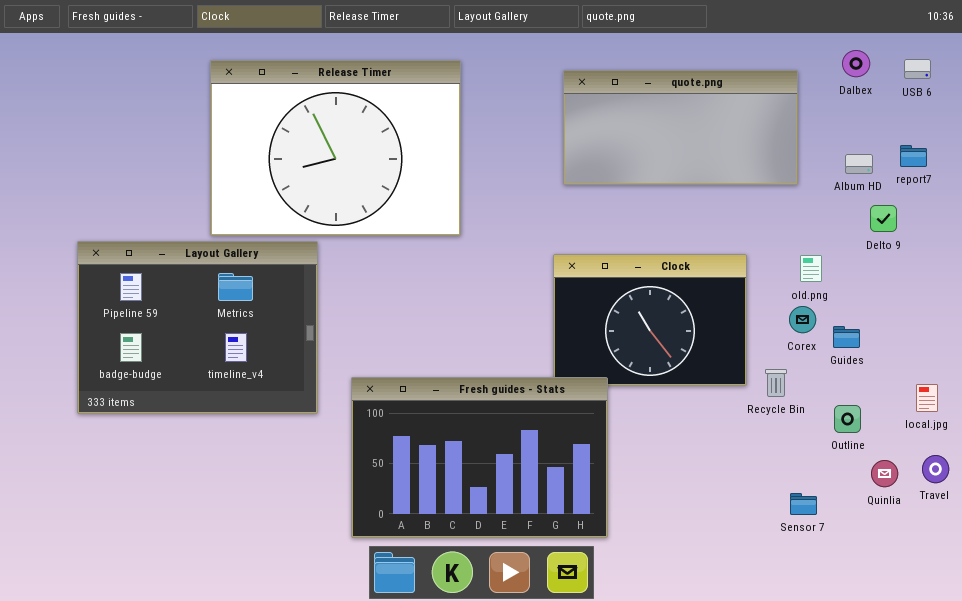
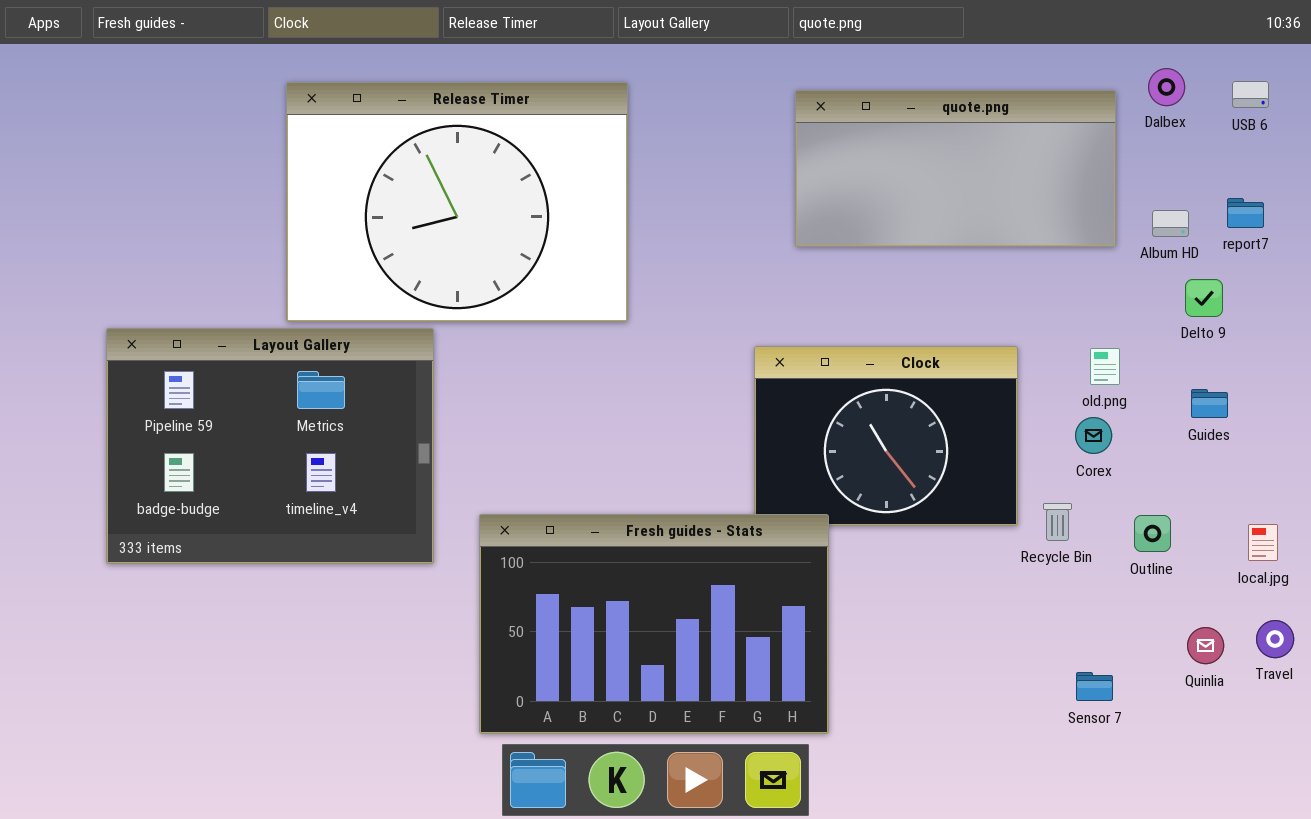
quote.png: [563,70,798,185] -> [795,90,1116,247], moved
Guides: [833,326,860,348] -> [1191,389,1228,418], moved
Outline: [834,405,861,433] -> [1134,515,1171,552], moved

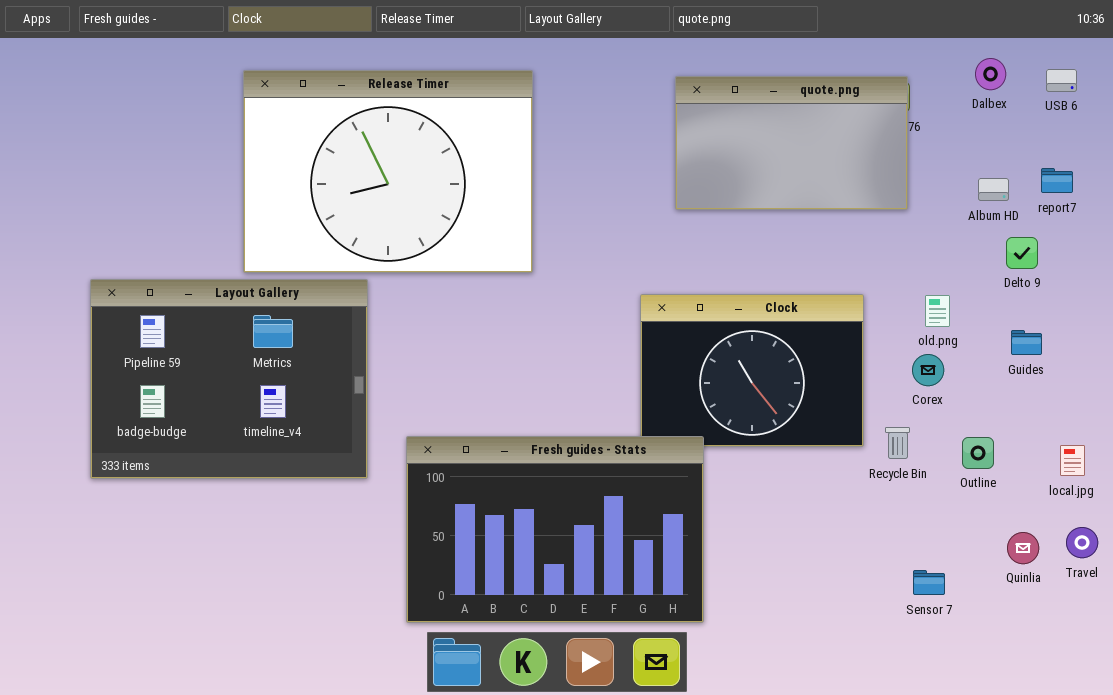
quote.png: [795,90,1116,247] -> [675,76,908,210], resized

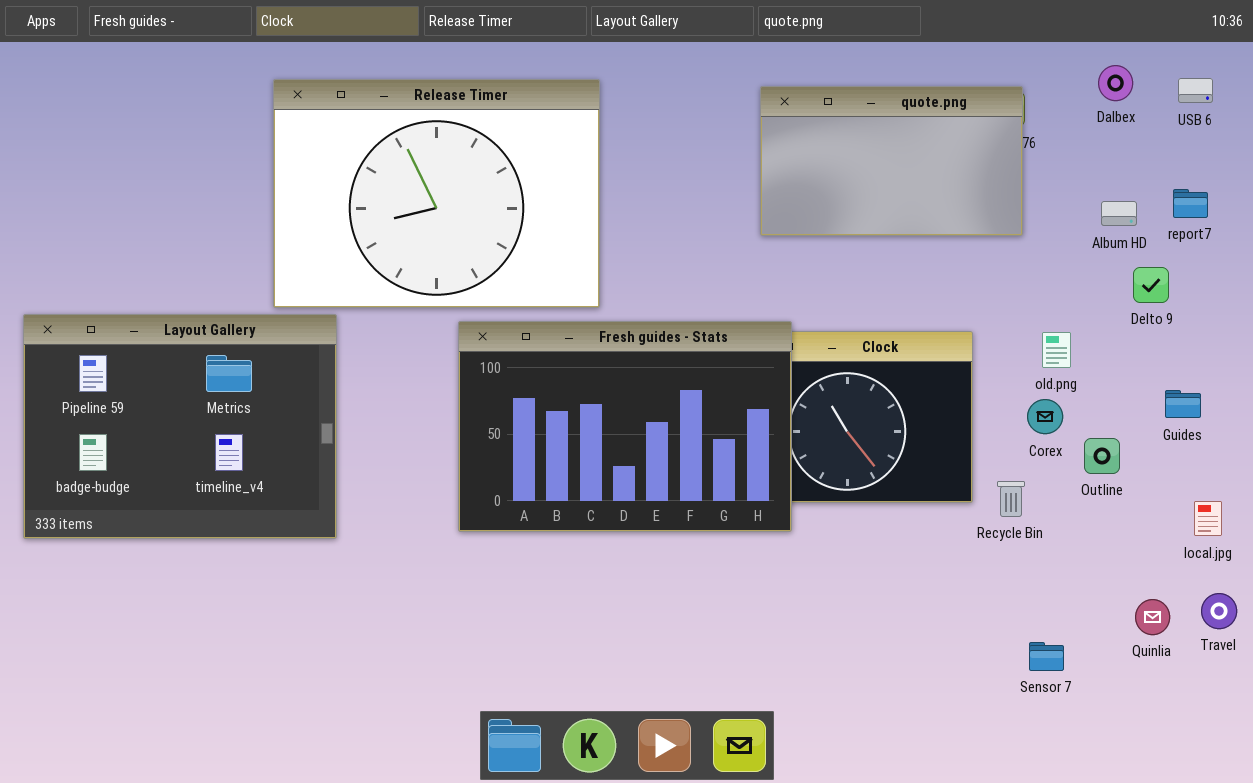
Layout Gallery: [90,279,368,479] -> [23,314,337,539], moved
Guides: [1011,330,1042,355] -> [1165,390,1201,418], moved
Fresh guides - Stats: [406,436,704,623] -> [458,321,792,532], moved
Outline: [962,437,994,469] -> [1084,438,1120,474], moved

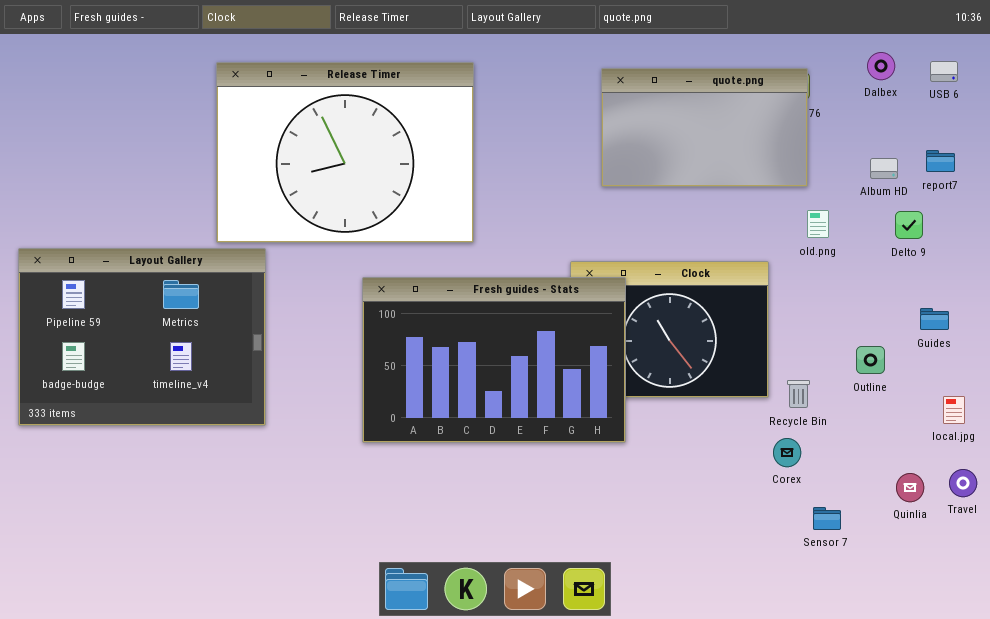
Fresh guides - Stats: [458,321,792,532] -> [362,277,626,443], moved
old.png: [1042,332,1071,368] -> [807,210,829,238], moved
Corex: [1027,399,1063,434] -> [773,438,801,467], moved

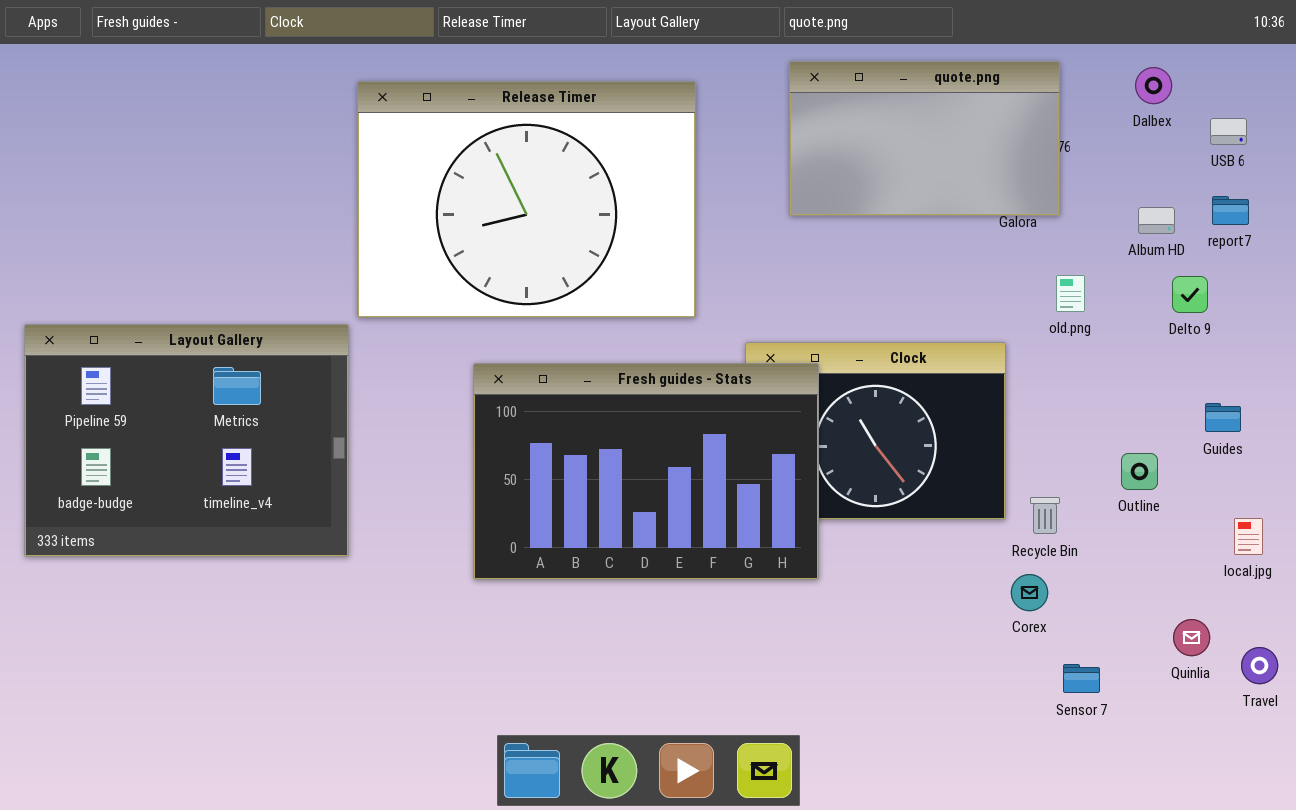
USB 6: [930,61,958,82] -> [1210,118,1247,145], moved
Release Timer: [216,62,474,243] -> [357,81,696,318], moved
quote.png: [601,68,808,187] -> [789,61,1060,216], moved
Travel: [949,469,977,497] -> [1241,647,1278,684], moved

